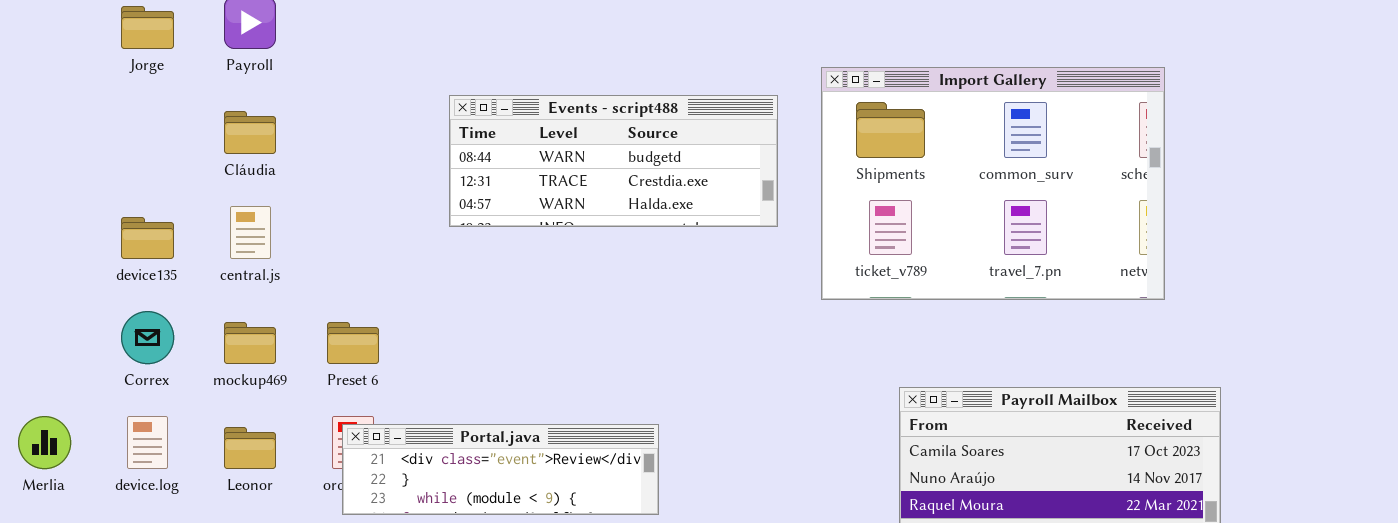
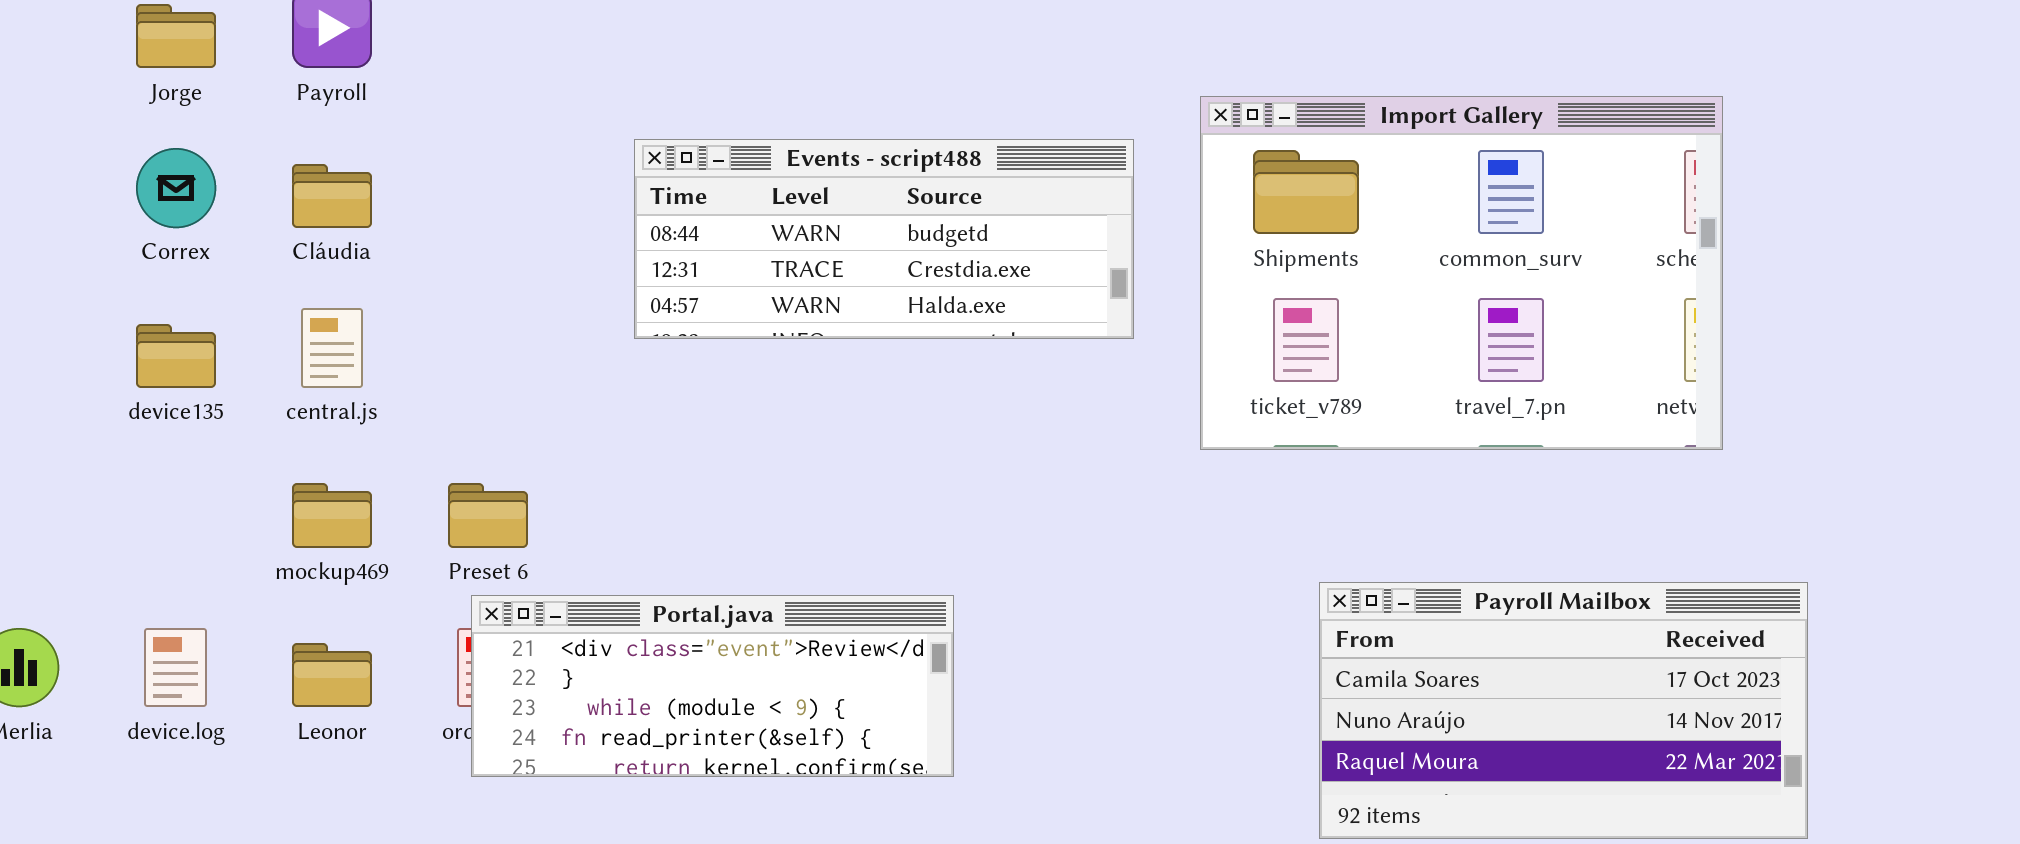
Correx: [121,311,174,364] -> [136,148,216,228], moved
Portal.java: [342,424,659,515] -> [471,595,954,777], resized

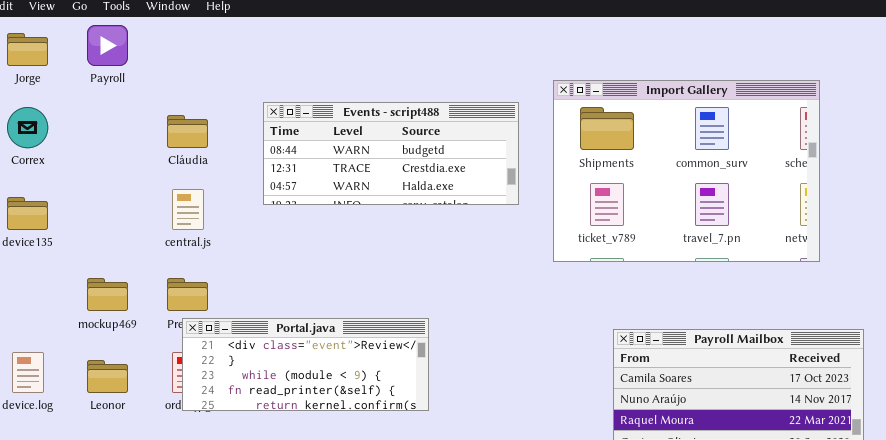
Cláudia: [292,164,372,228] -> [167,115,208,148], moved
central.js: [301,308,363,388] -> [172,189,204,230], moved
Portal.java: [471,595,954,777] -> [182,318,429,411], moved

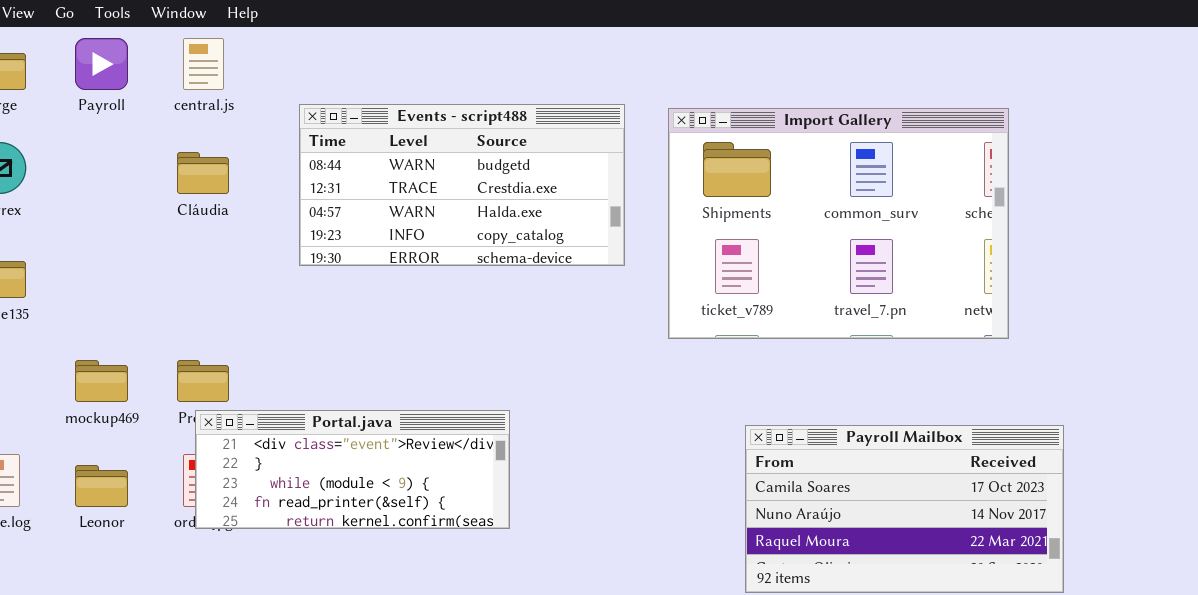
Events - script488: [263,102,519,205] -> [299,104,625,266], resized
central.js: [172,189,204,230] -> [183,38,224,90], moved

